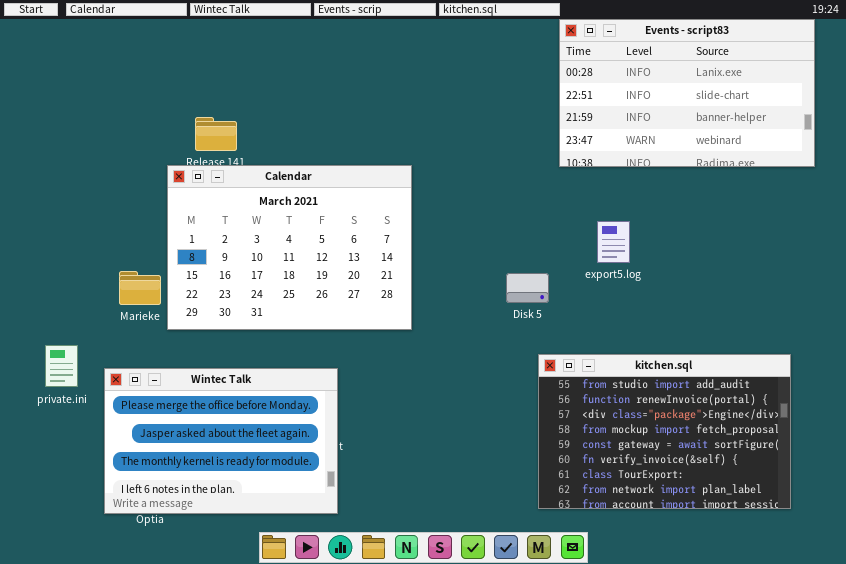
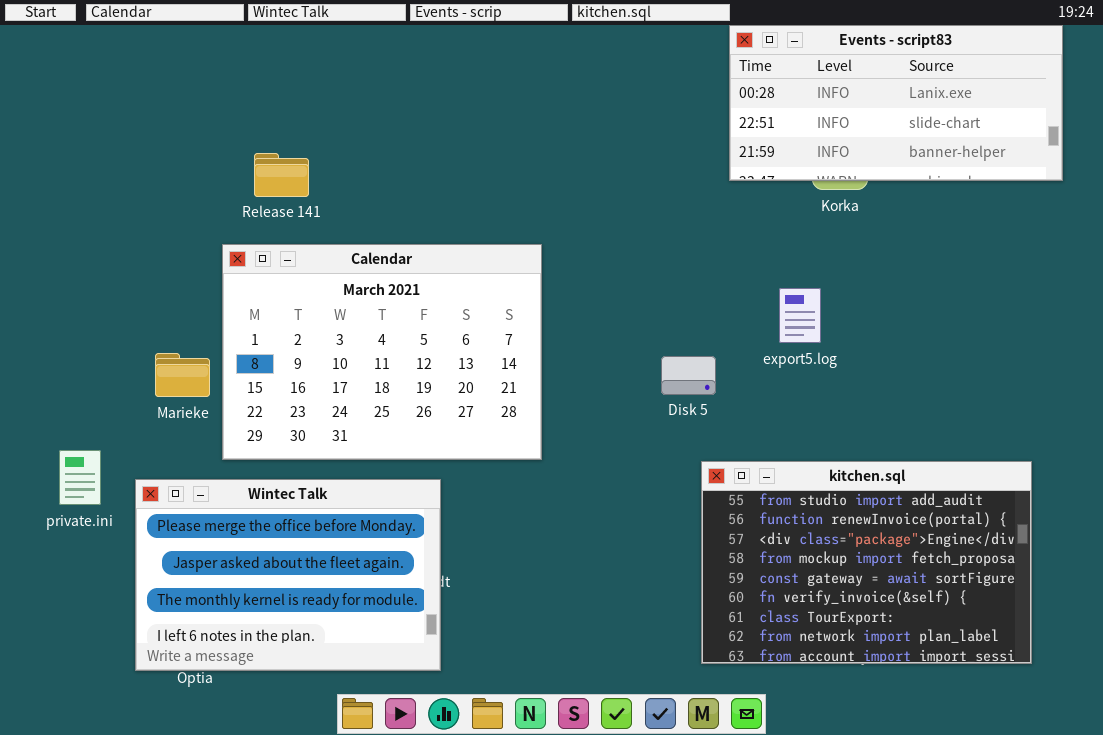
Events - script83: [559,19,815,167] -> [729,25,1063,181], resized
Calendar: [167,165,412,330] -> [222,244,542,460], moved

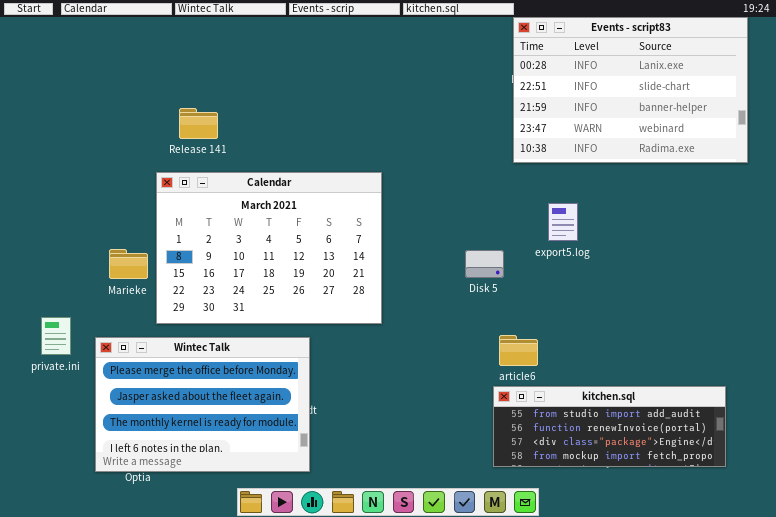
Events - script83: [729,25,1063,181] -> [513,17,748,163], resized
kitchen.sql: [701,461,1032,664] -> [493,386,726,467], resized

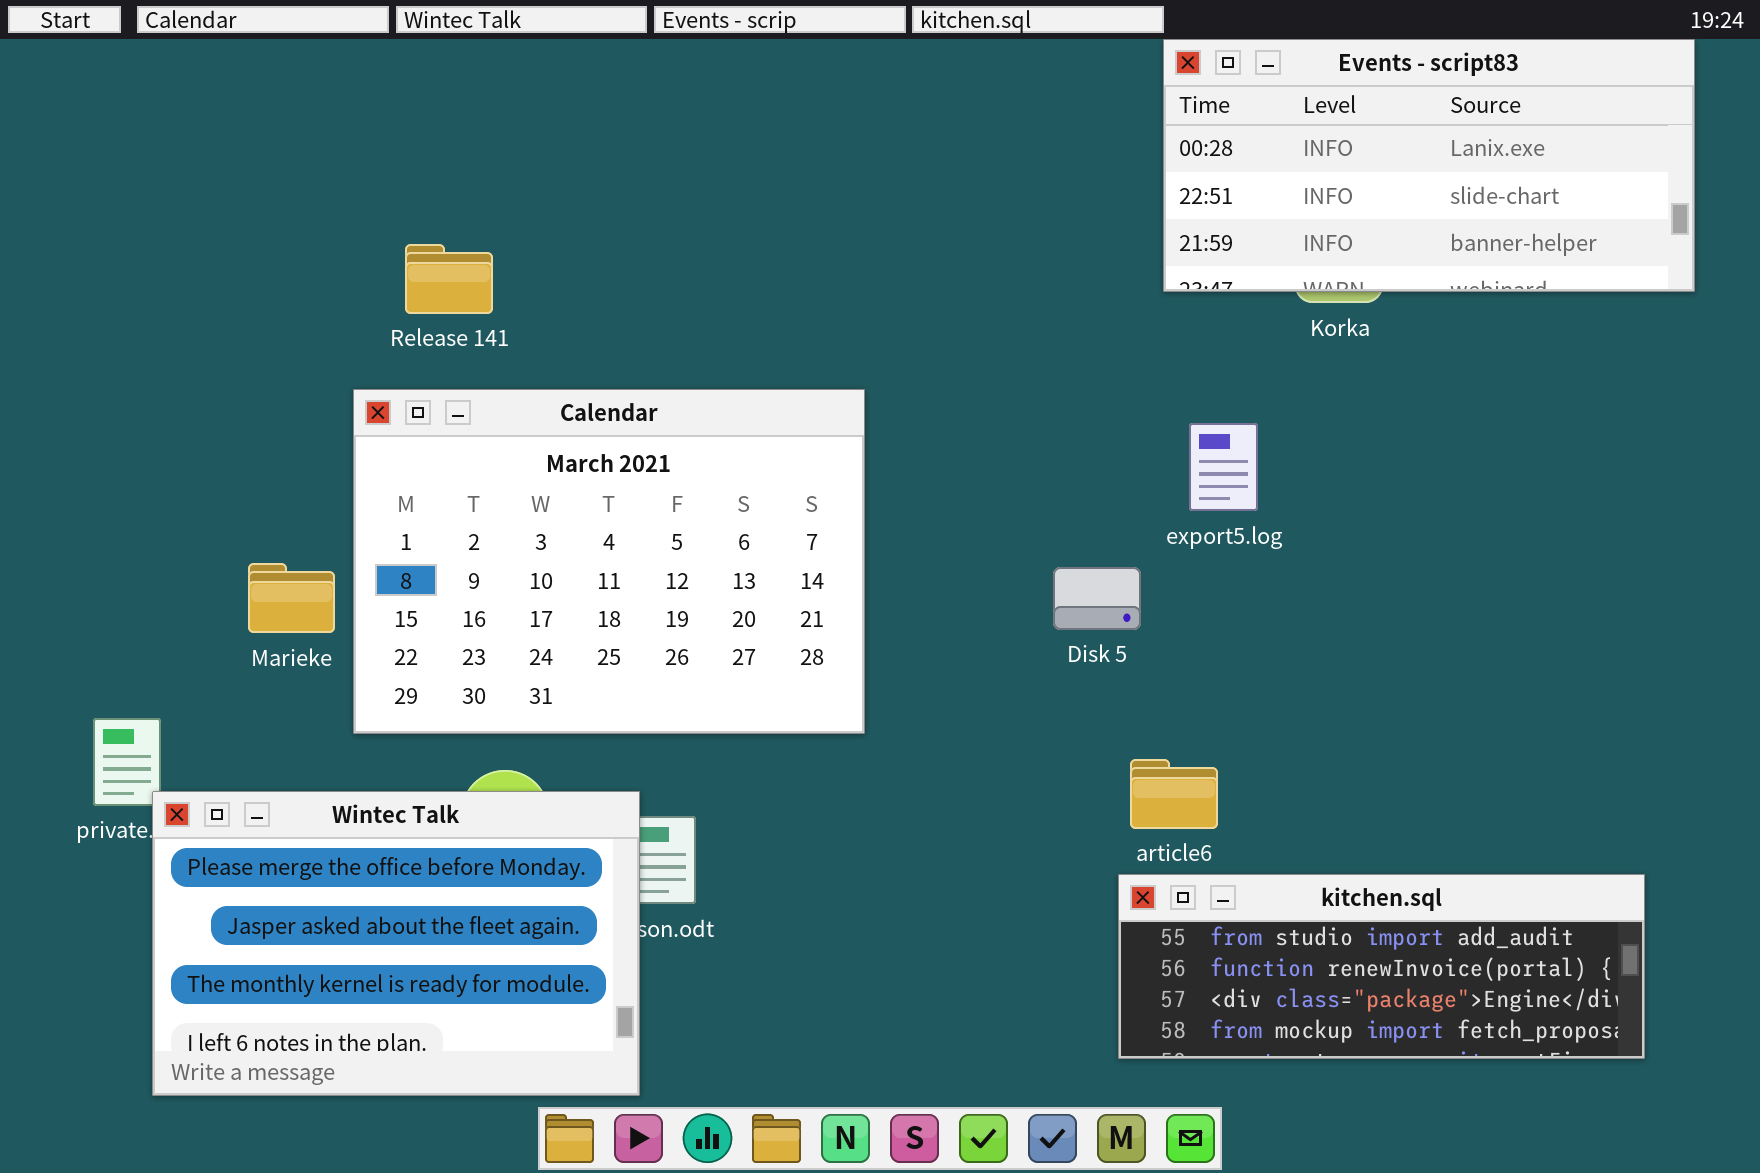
Events - script83: [513,17,748,163] -> [1163,39,1695,292], resized
export5.log: [548,203,578,241] -> [1189,423,1258,511], moved
Wintec Talk: [95,337,310,472] -> [152,791,640,1096], moved

